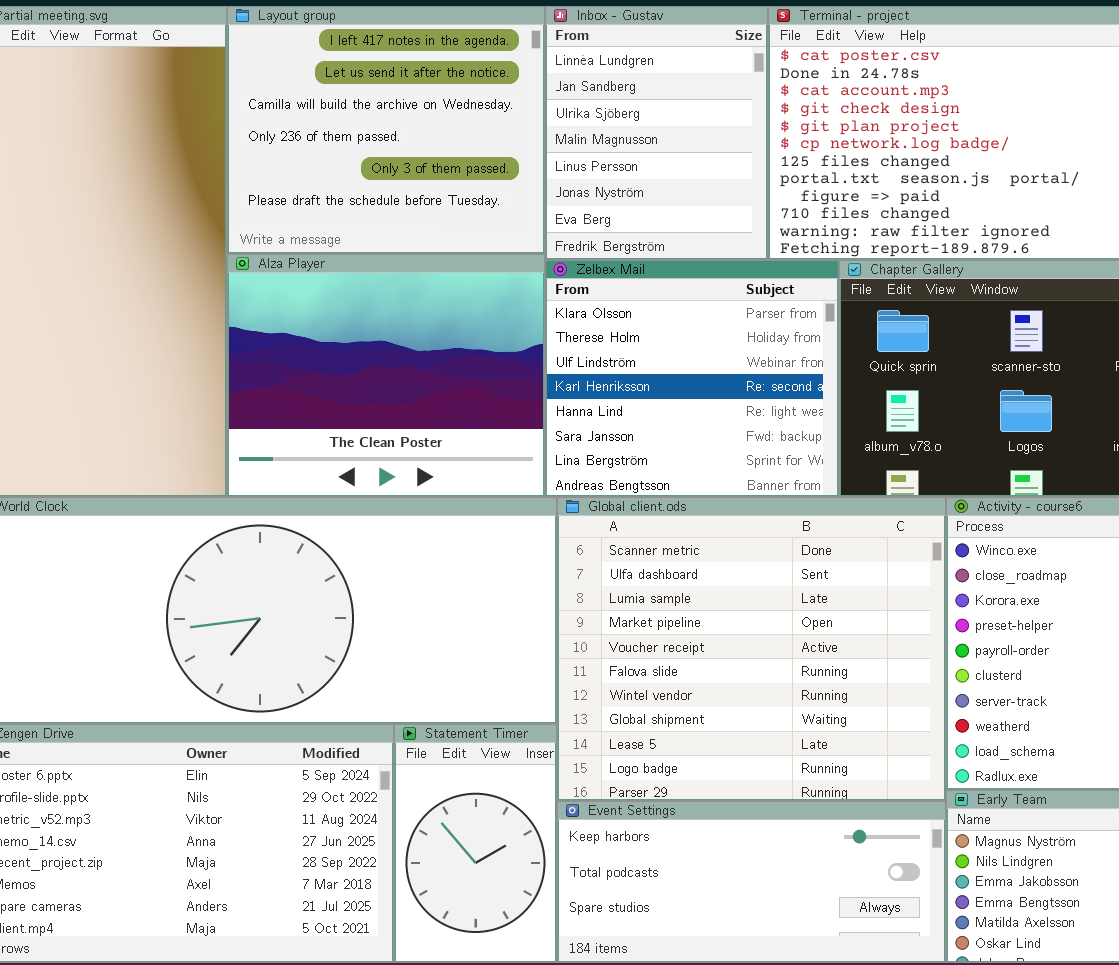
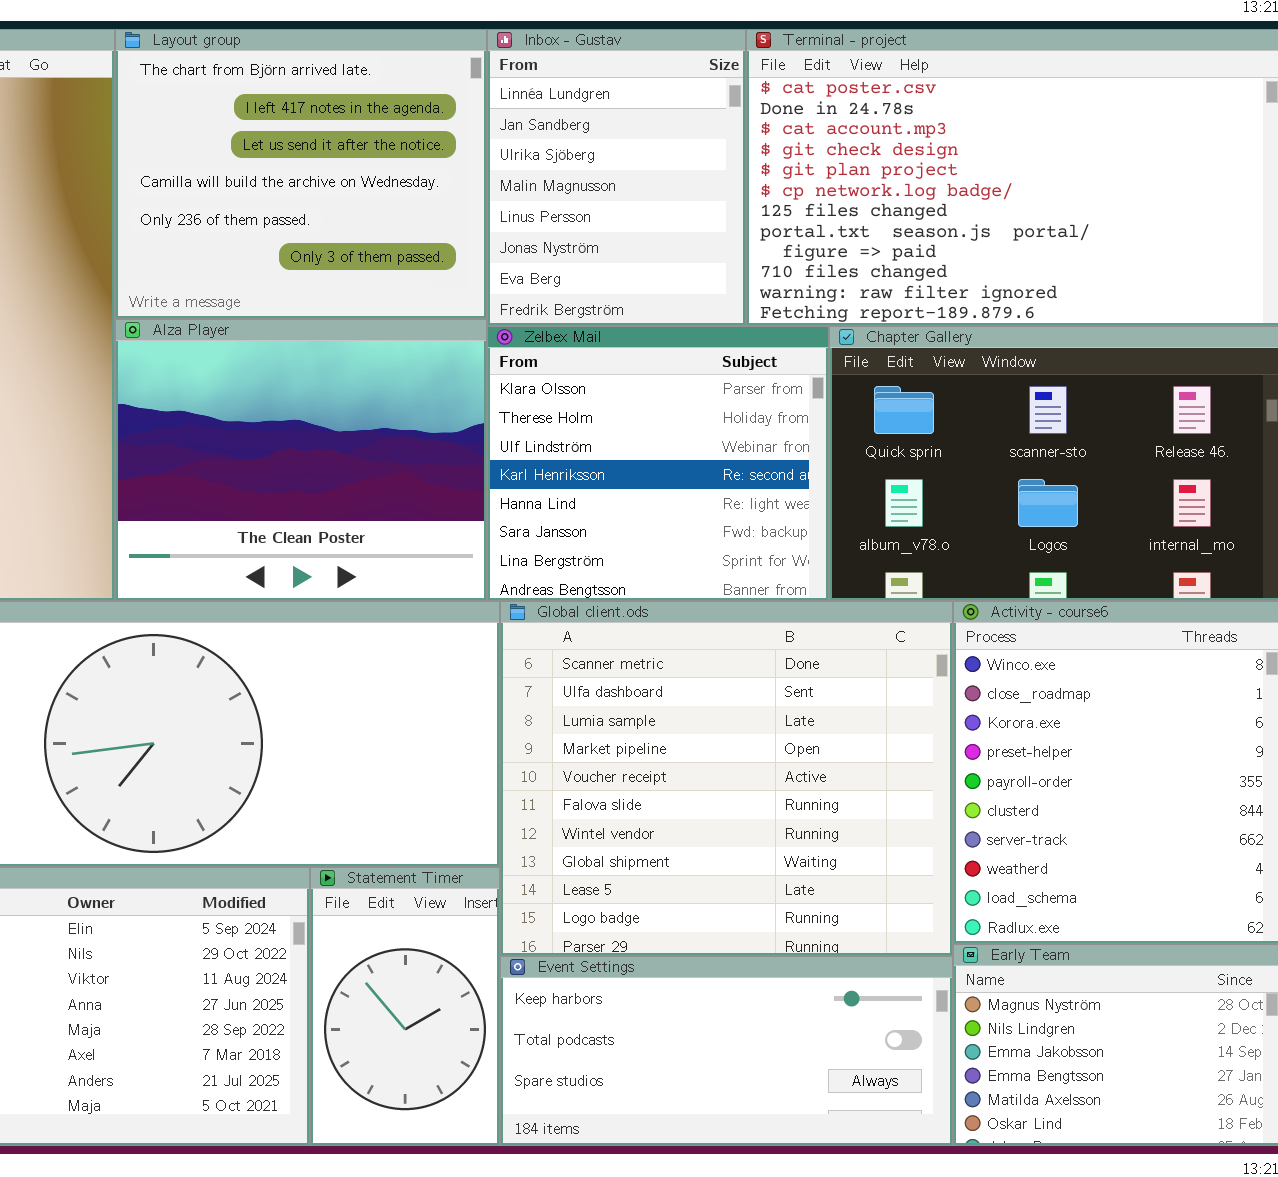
Layout group: [227,6,545,254] -> [115,29,487,319], scrolled up 1 row

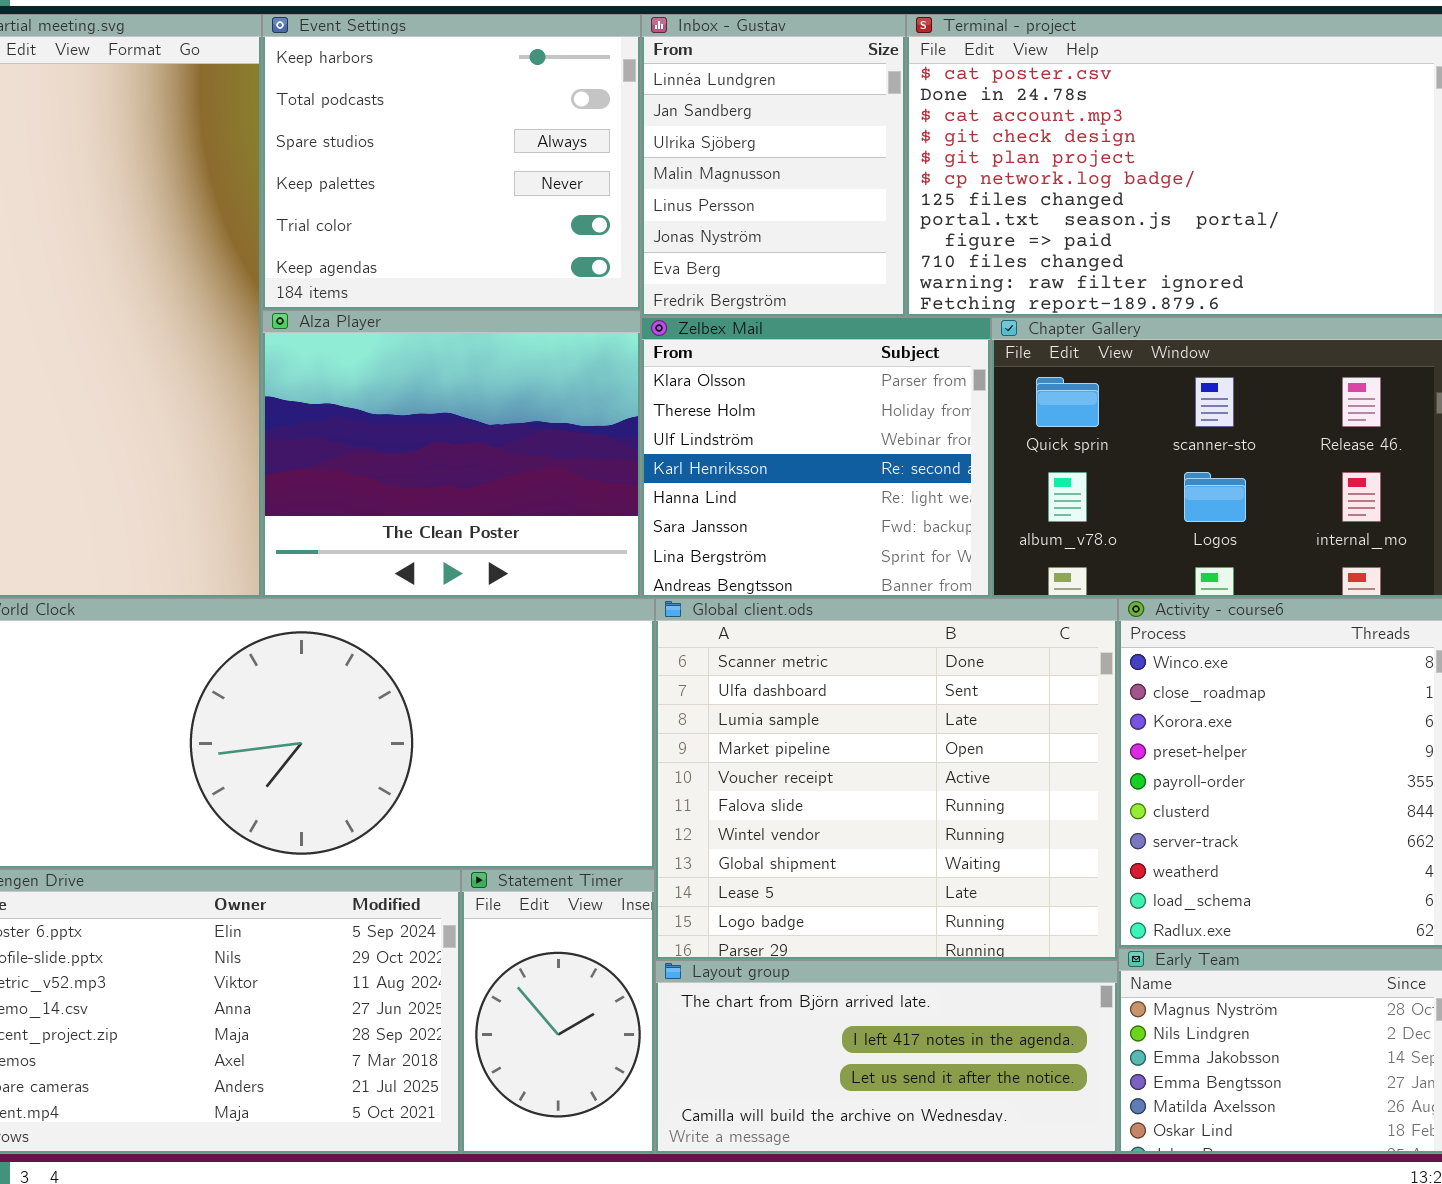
Layout group: [115,29,487,319] -> [655,960,1118,1154], moved, resized
Event Settings: [500,956,953,1146] -> [262,14,641,310], moved, resized

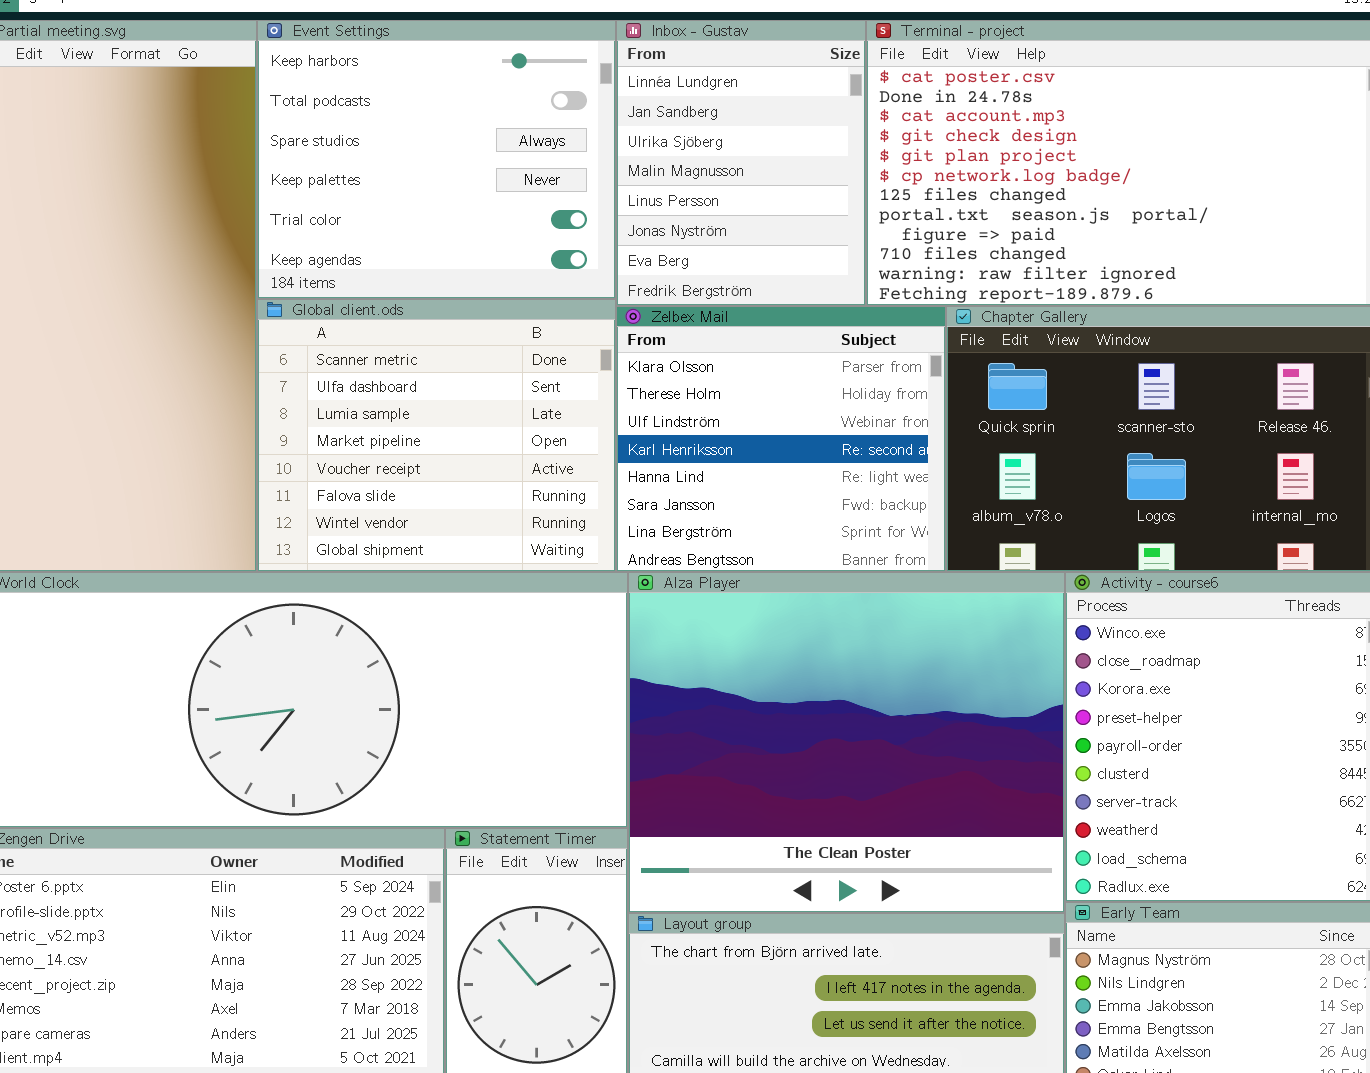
Alza Player: [262,310,641,598] -> [628,572,1065,913], moved, resized
Global client.ods: [655,598,1118,960] -> [257,299,616,572], moved, resized

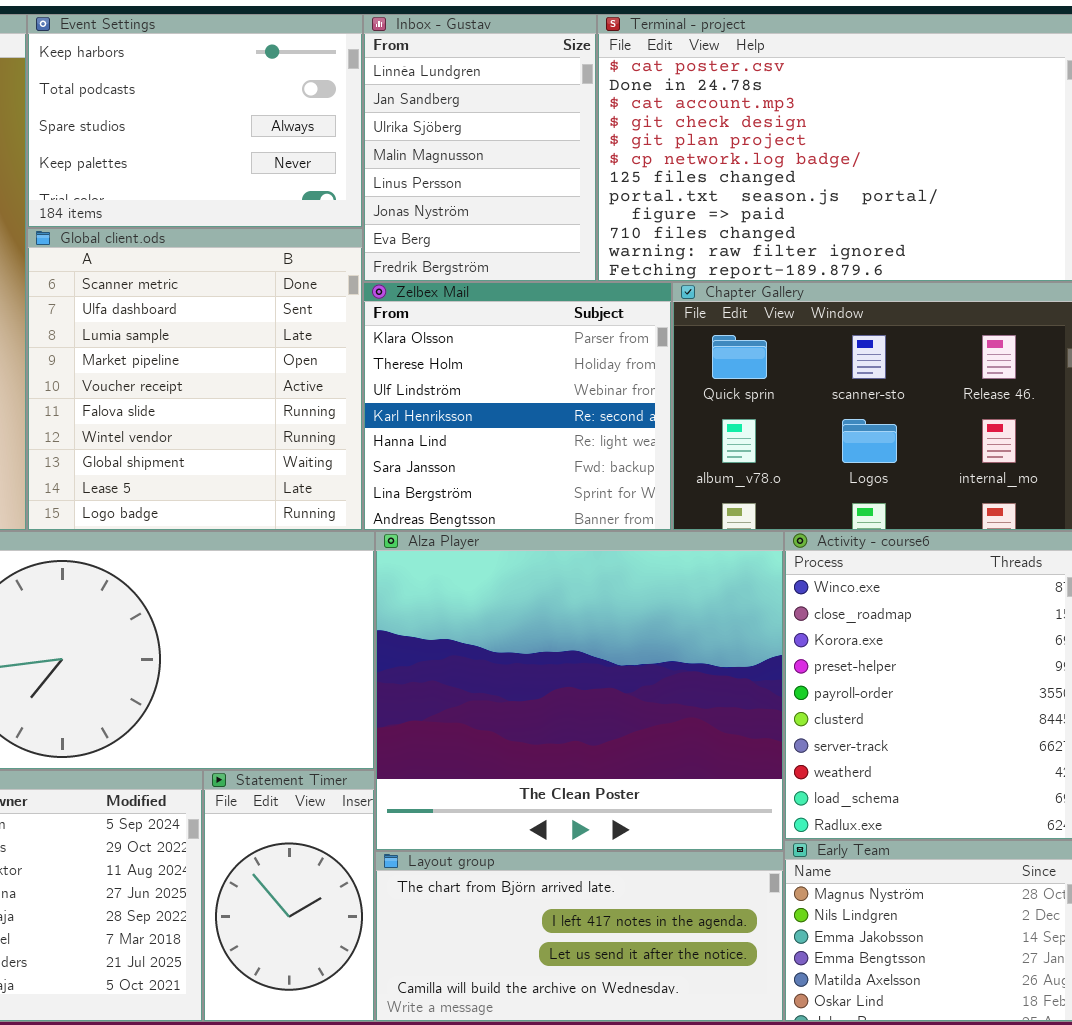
Event Settings: [257,20,616,299] -> [27,14,363,228], resized
Global client.ods: [257,299,616,572] -> [27,228,363,531], resized

